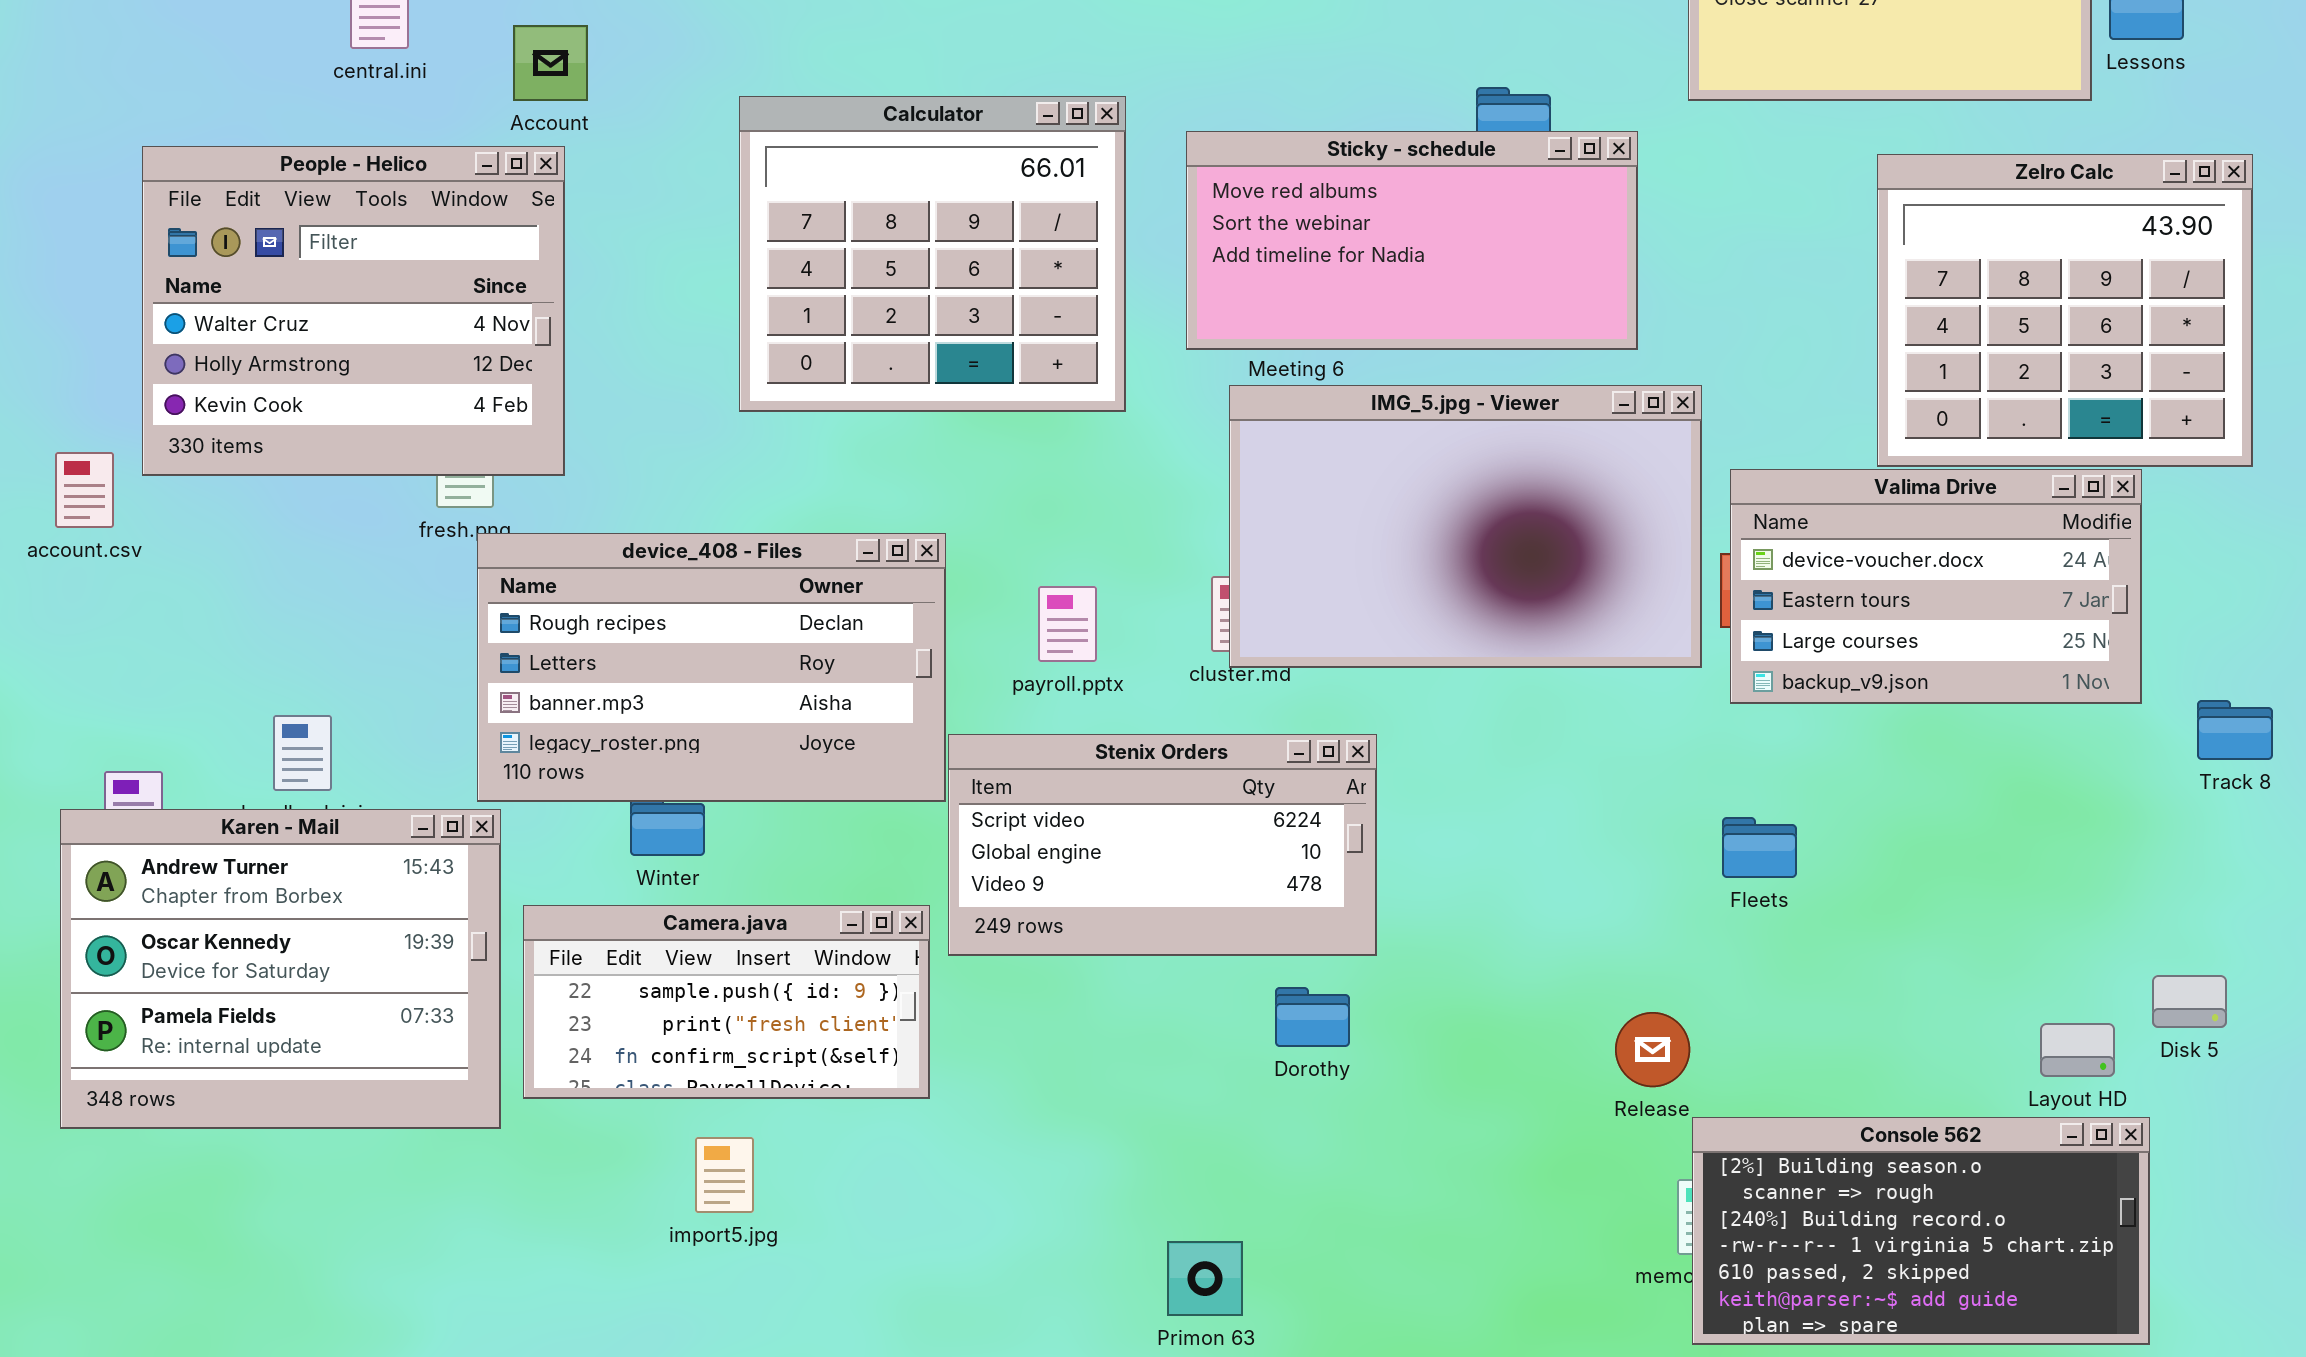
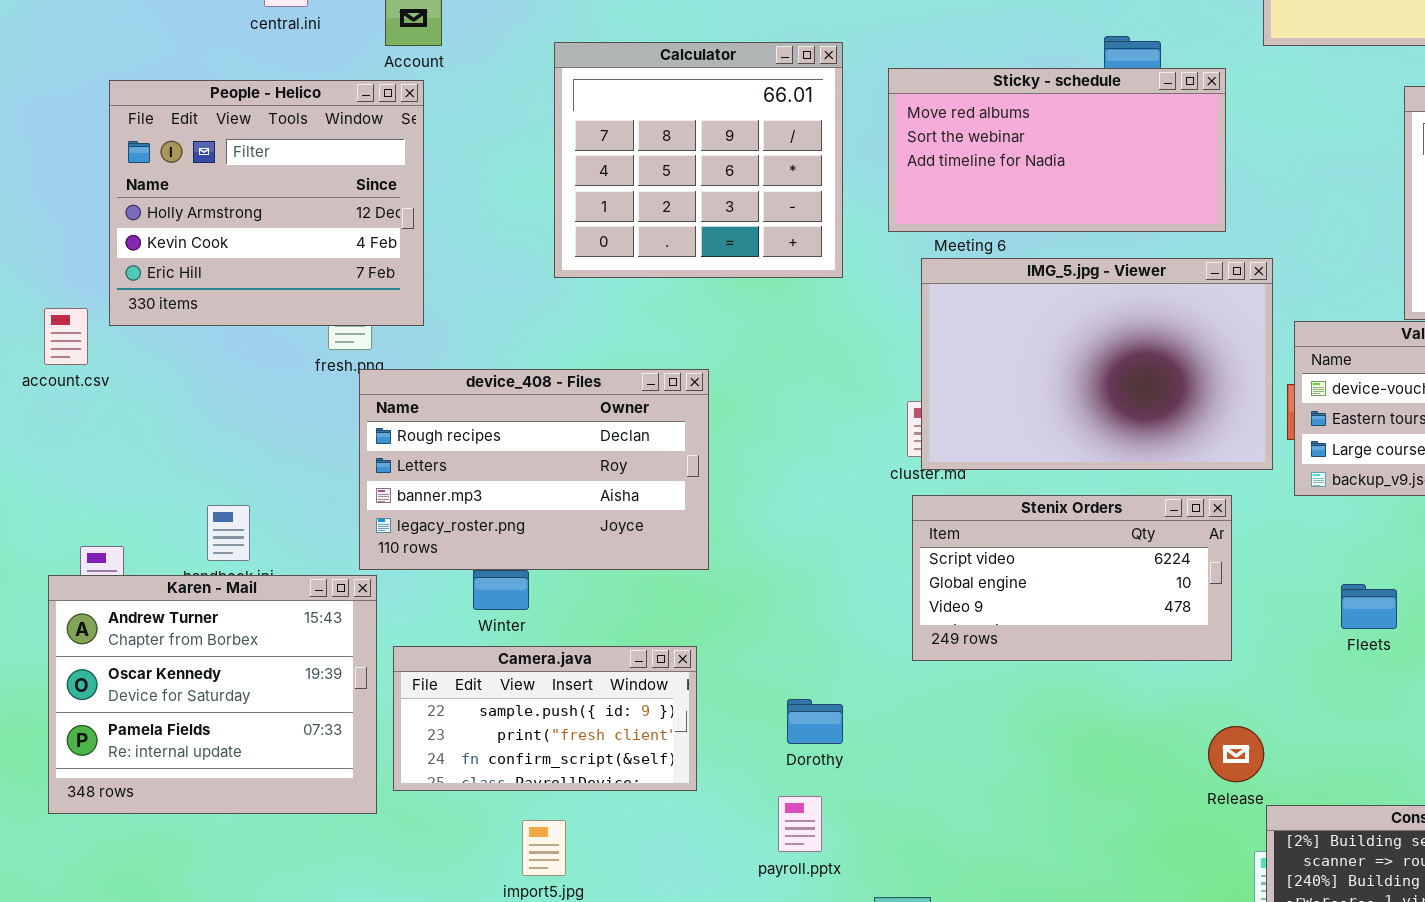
People - Helico: [142,146,565,476] -> [109,80,424,326], scrolled down 1 row
payroll.pptx: [1038,586,1097,662] -> [778,796,822,852], moved
Stenix Orders: [948,734,1377,956] -> [912,495,1232,661], moved
Fleets: [1722,817,1797,878] -> [1341,584,1397,629], moved
Dorothy: [1275,987,1350,1047] -> [787,699,843,744], moved

